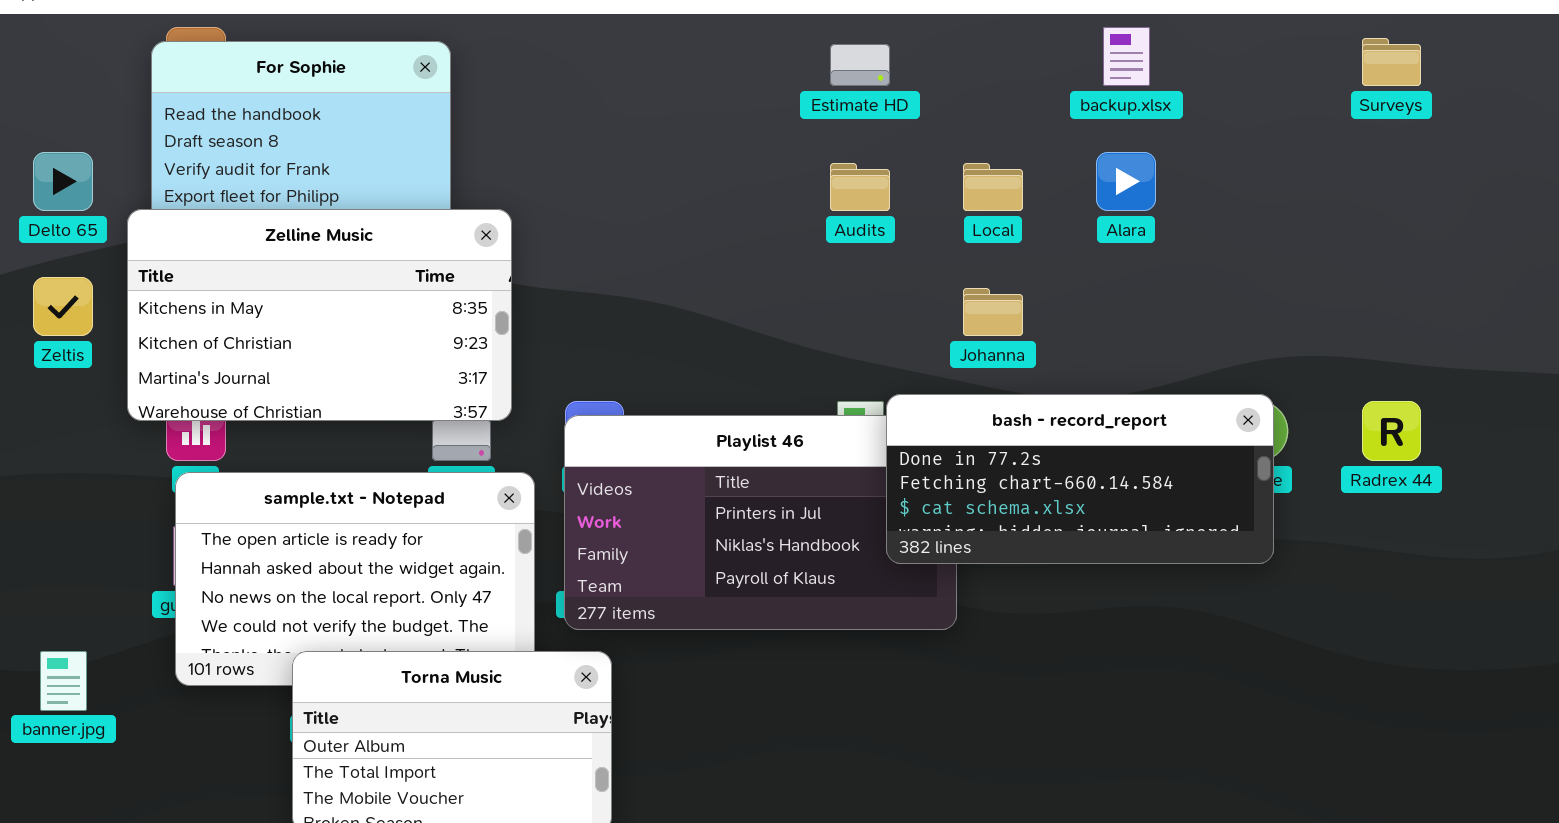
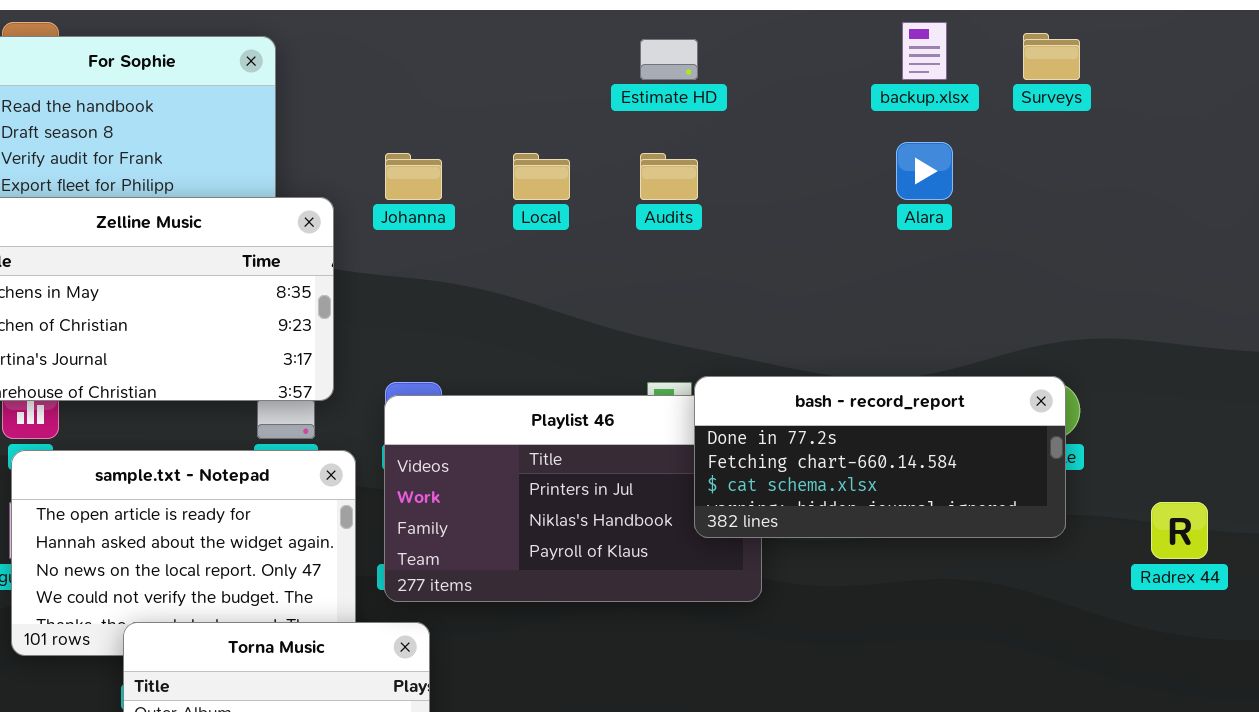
Surveys: [1362,38,1421,86] -> [1023,33,1080,80], moved
Local: [963,163,1023,211] -> [513,153,570,200], moved
Johanna: [963,288,1023,336] -> [385,153,442,200], moved
Radrex 44: [1362,401,1421,461] -> [1151,502,1208,559], moved

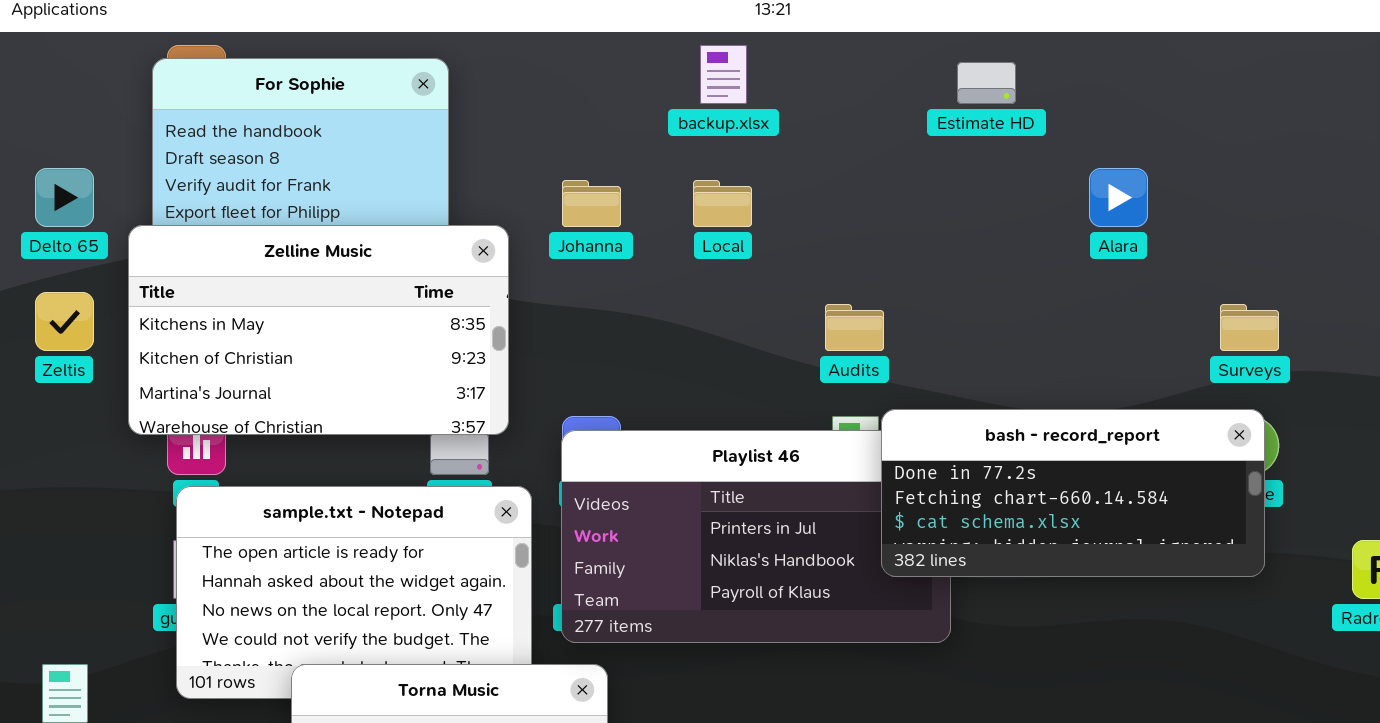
backup.xlsx: [902,22,947,80] -> [700,45,747,104], moved
Surveys: [1023,33,1080,80] -> [1220,304,1279,351], moved
Estimate HD: [640,39,698,80] -> [957,62,1016,104], moved
Audits: [640,153,698,200] -> [825,304,884,351], moved

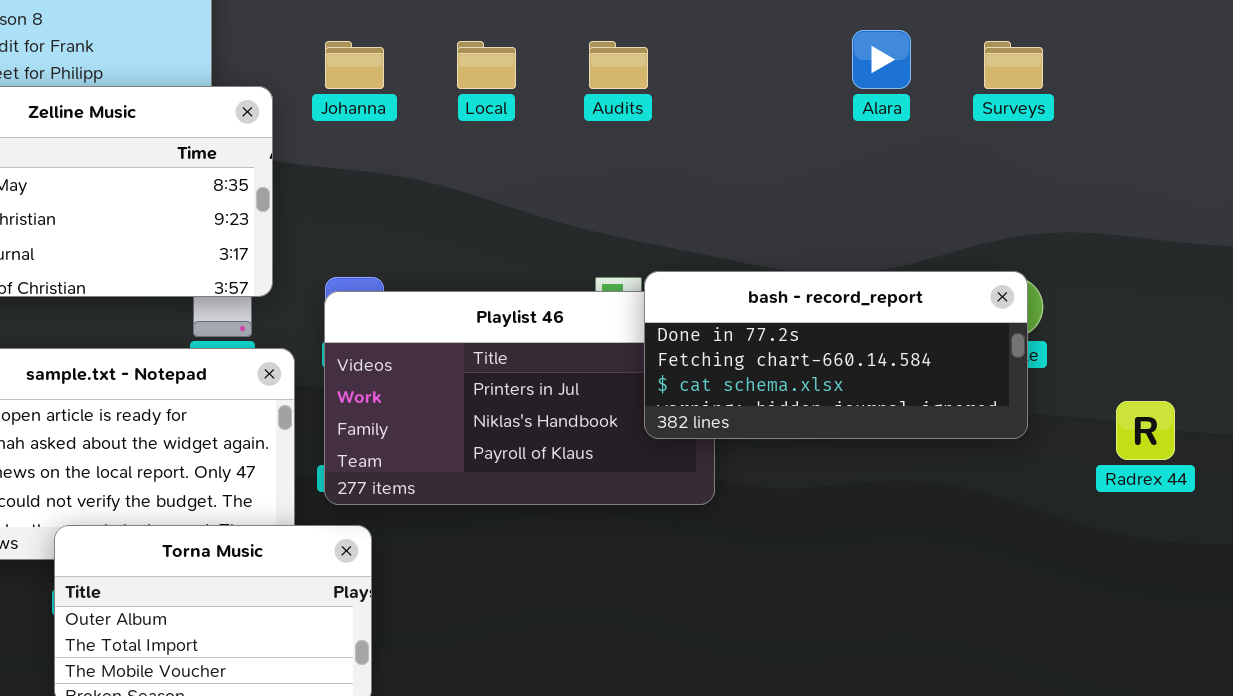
Audits: [825,304,884,351] -> [589,41,648,89], moved
Surveys: [1220,304,1279,351] -> [984,41,1043,89], moved

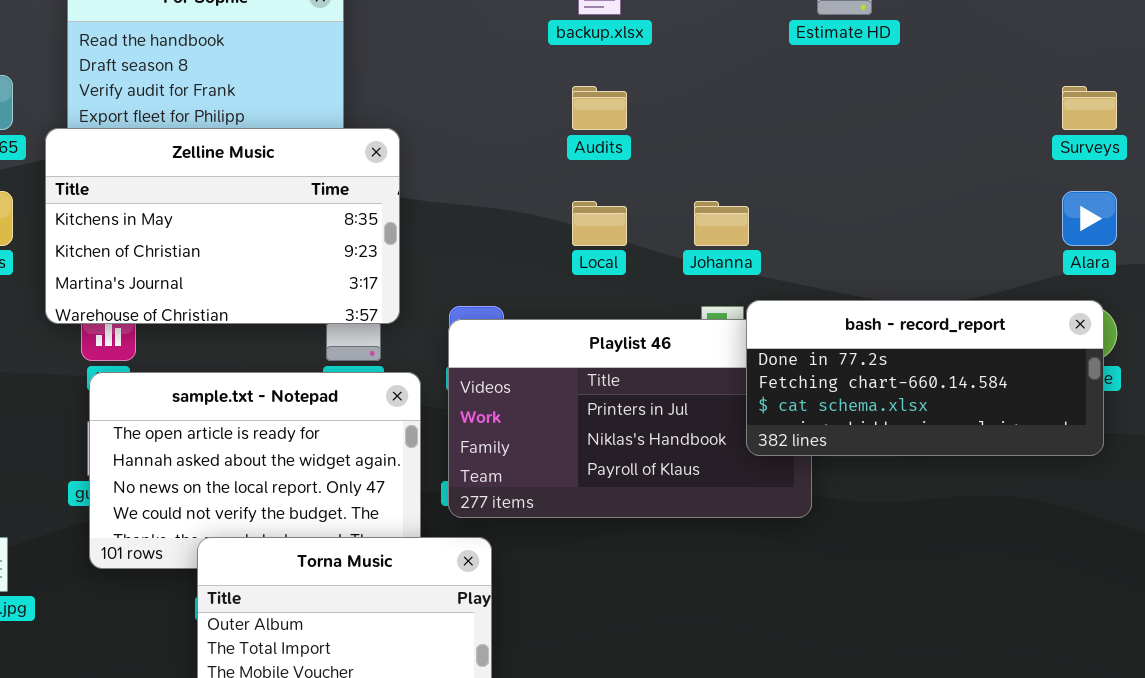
Alara: [852,30,911,89] -> [1062,191,1117,246], moved
Johanna: [325,41,384,89] -> [694,201,749,246], moved
Local: [457,41,516,89] -> [572,201,627,246], moved
Audits: [589,41,648,89] -> [572,86,627,130], moved

